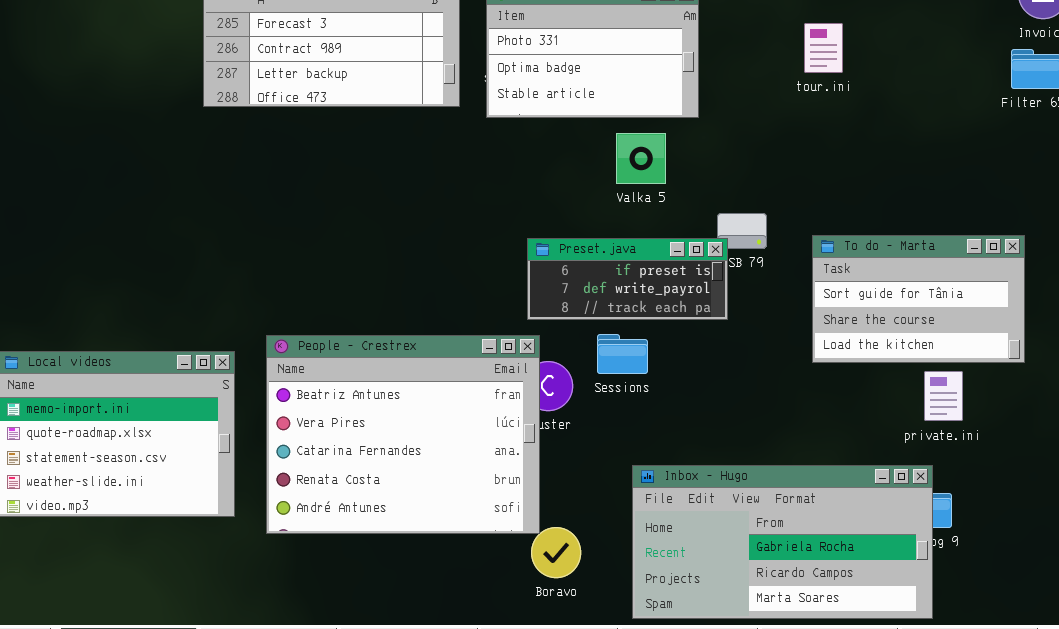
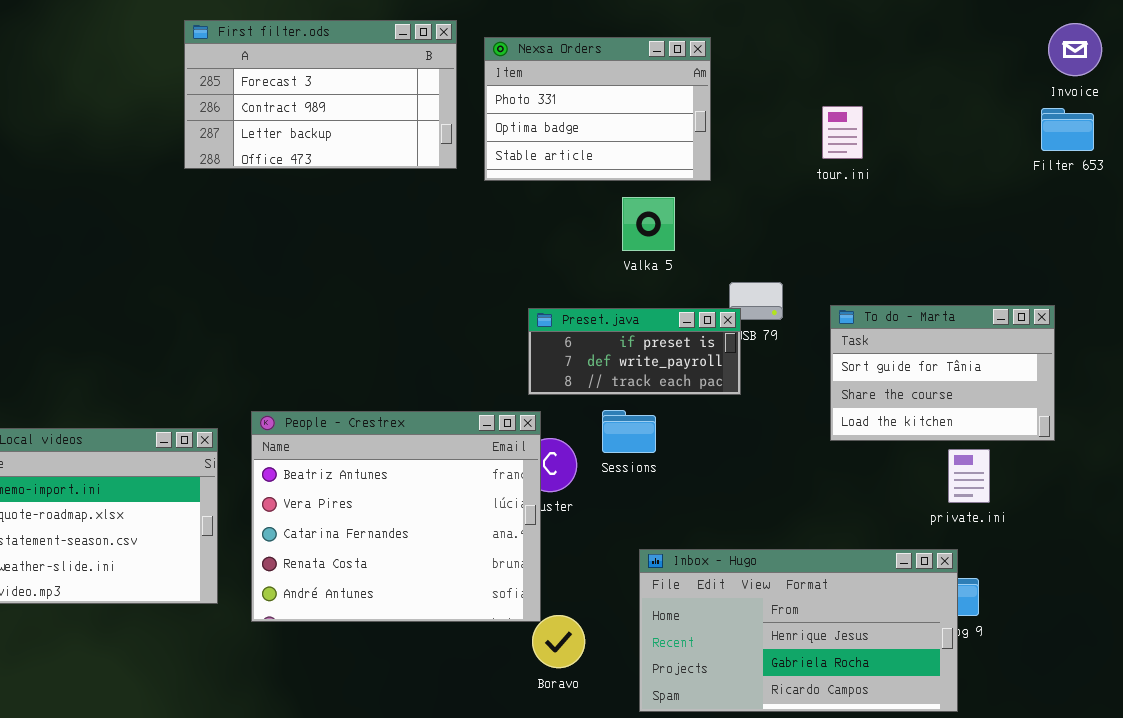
tour.ini: [804,23,843,73] -> [822,106,863,159], moved
Inbox - Hugo: [632,465,933,619] -> [639,549,958,712], scrolled up 1 row

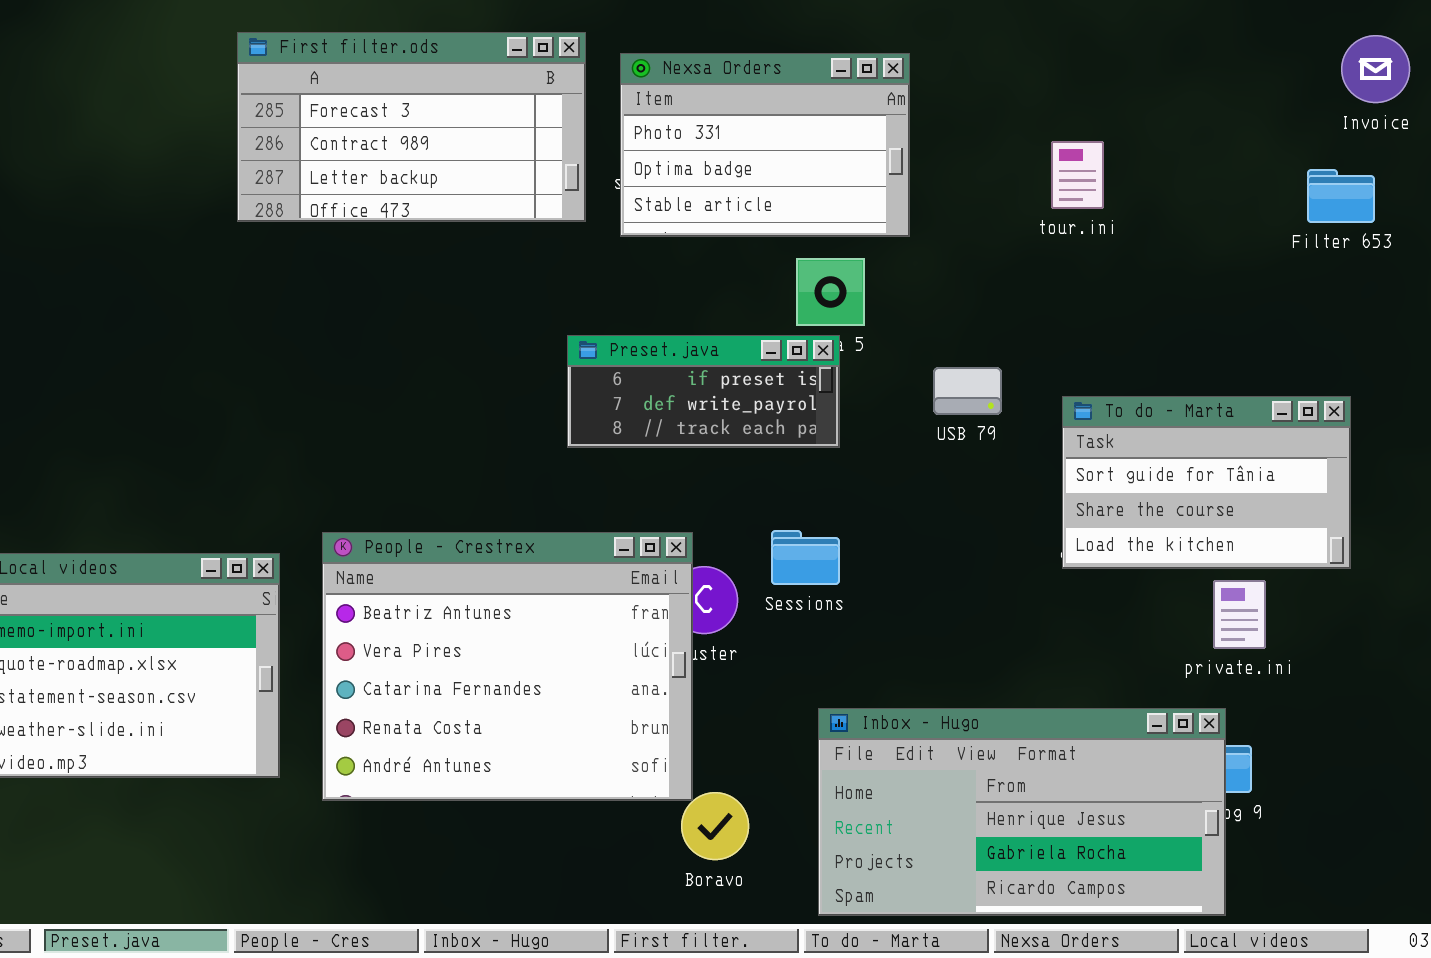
Filter 653: [1041,108,1094,151] -> [1307,169,1375,223], moved
Preset.java: [528,308,741,395] -> [567,335,840,448], moved

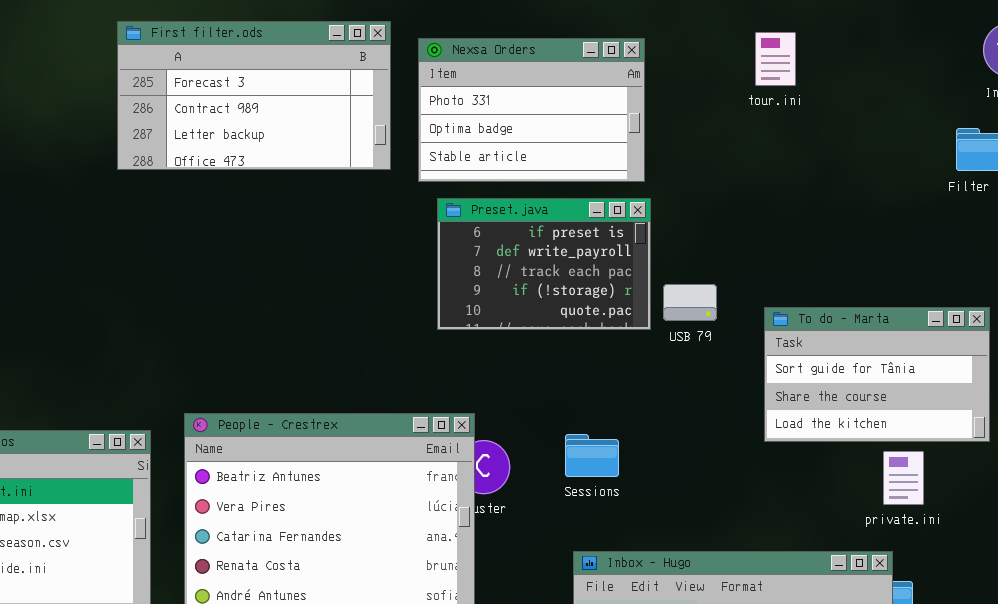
tour.ini: [1051,141,1104,209] -> [755,32,796,86], moved
Preset.java: [567,335,840,448] -> [437,198,651,330], moved, resized
Sessions: [771,530,840,585] -> [565,434,619,477], moved

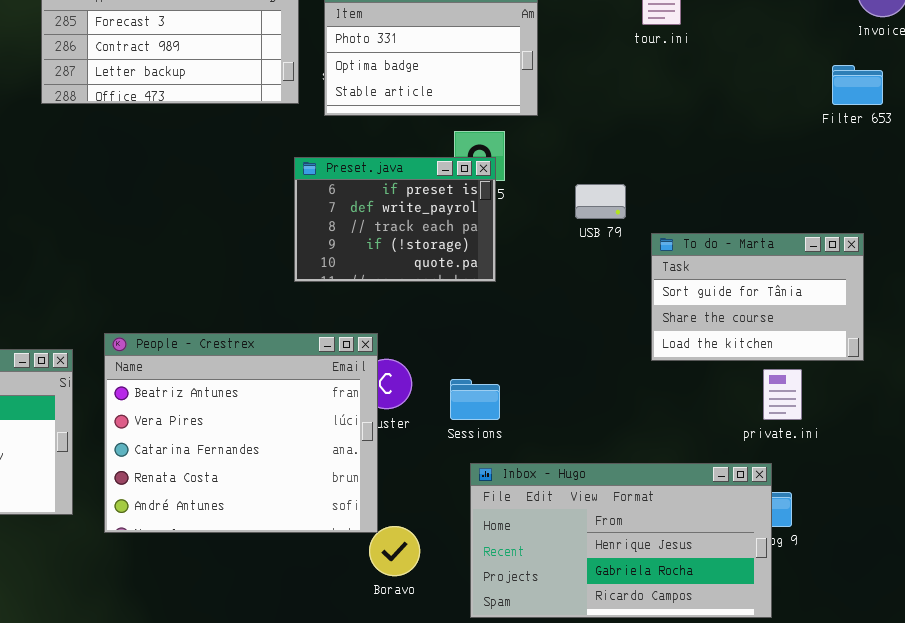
Preset.java: [437,198,651,330] -> [294,157,496,282], moved
USB 79: [663,284,717,321] -> [575,184,626,219], moved
Sessions: [565,434,619,477] -> [450,379,500,420], moved

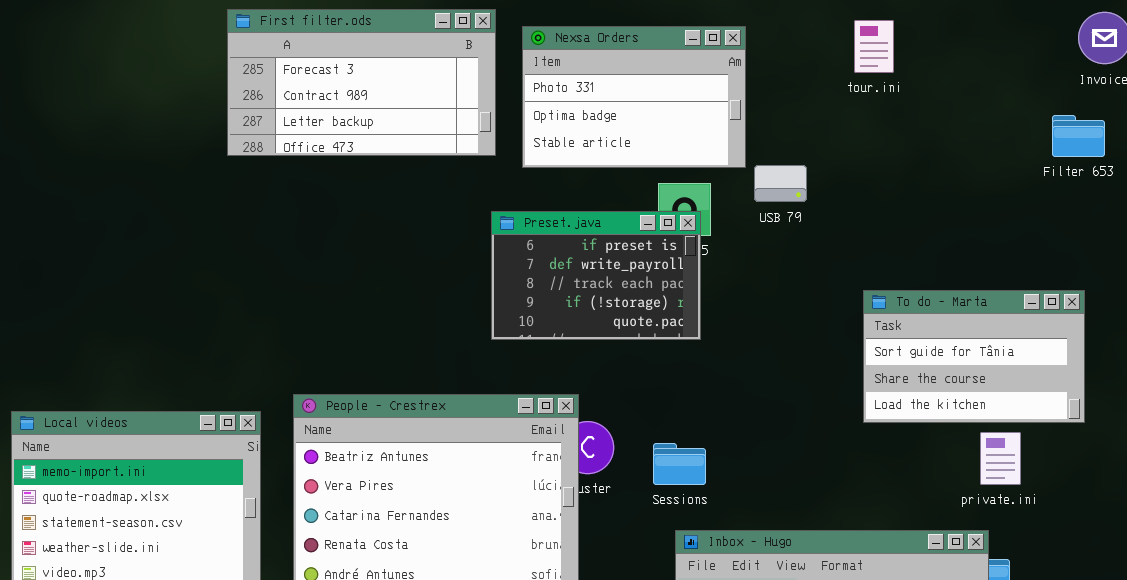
USB 79: [575,184,626,219] -> [754,165,807,202], moved

